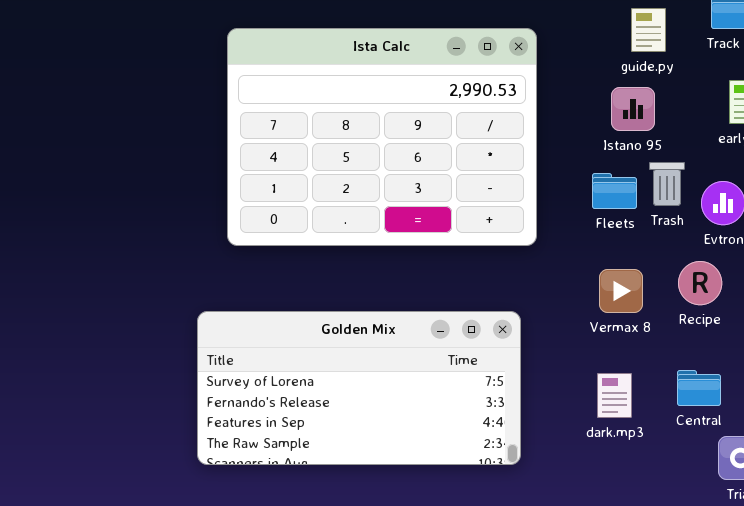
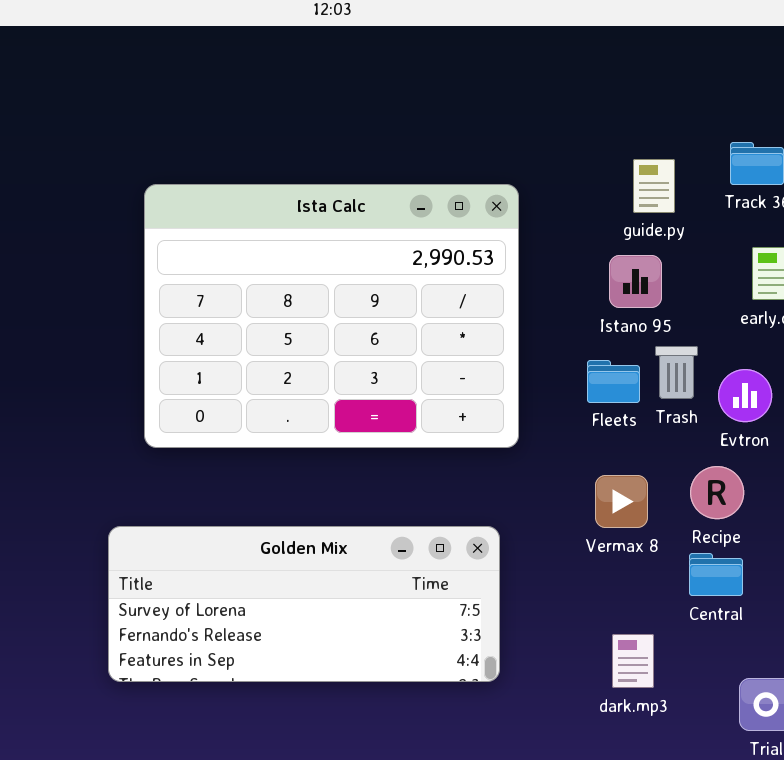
Golden Mix: [197,311,521,465] -> [108,526,500,682], resized
Central: [677,370,721,406] -> [689,553,743,596], moved
dark.mp3: [597,373,632,418] -> [612,634,654,688], moved

